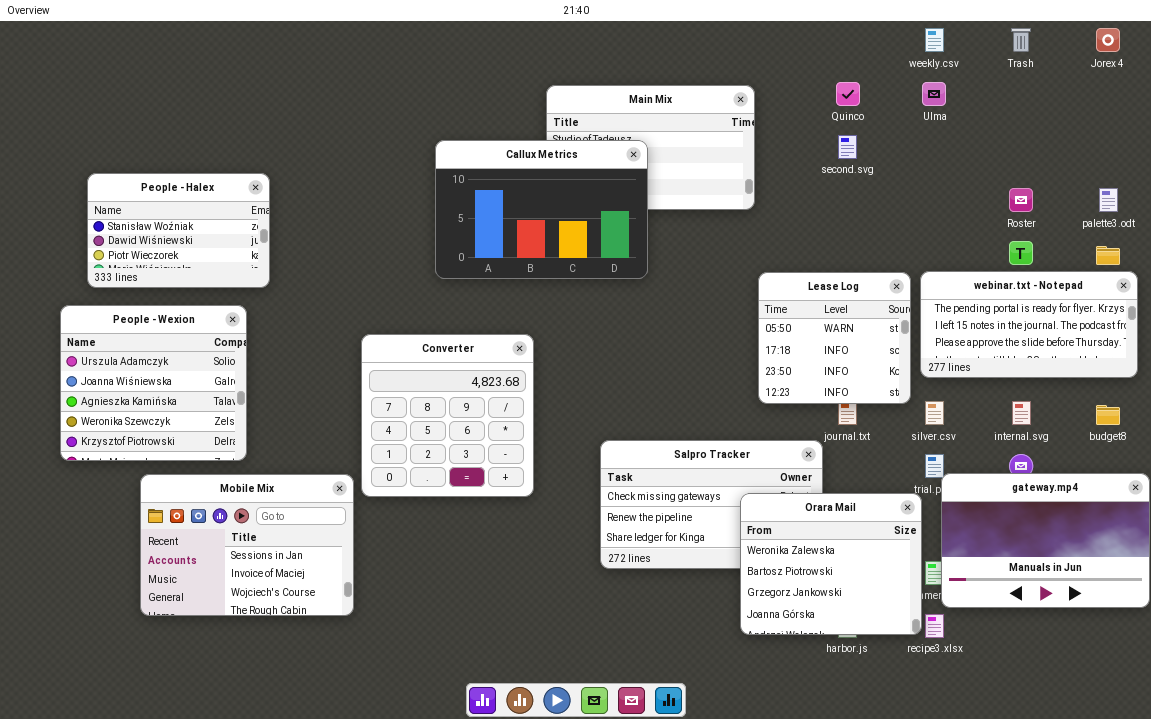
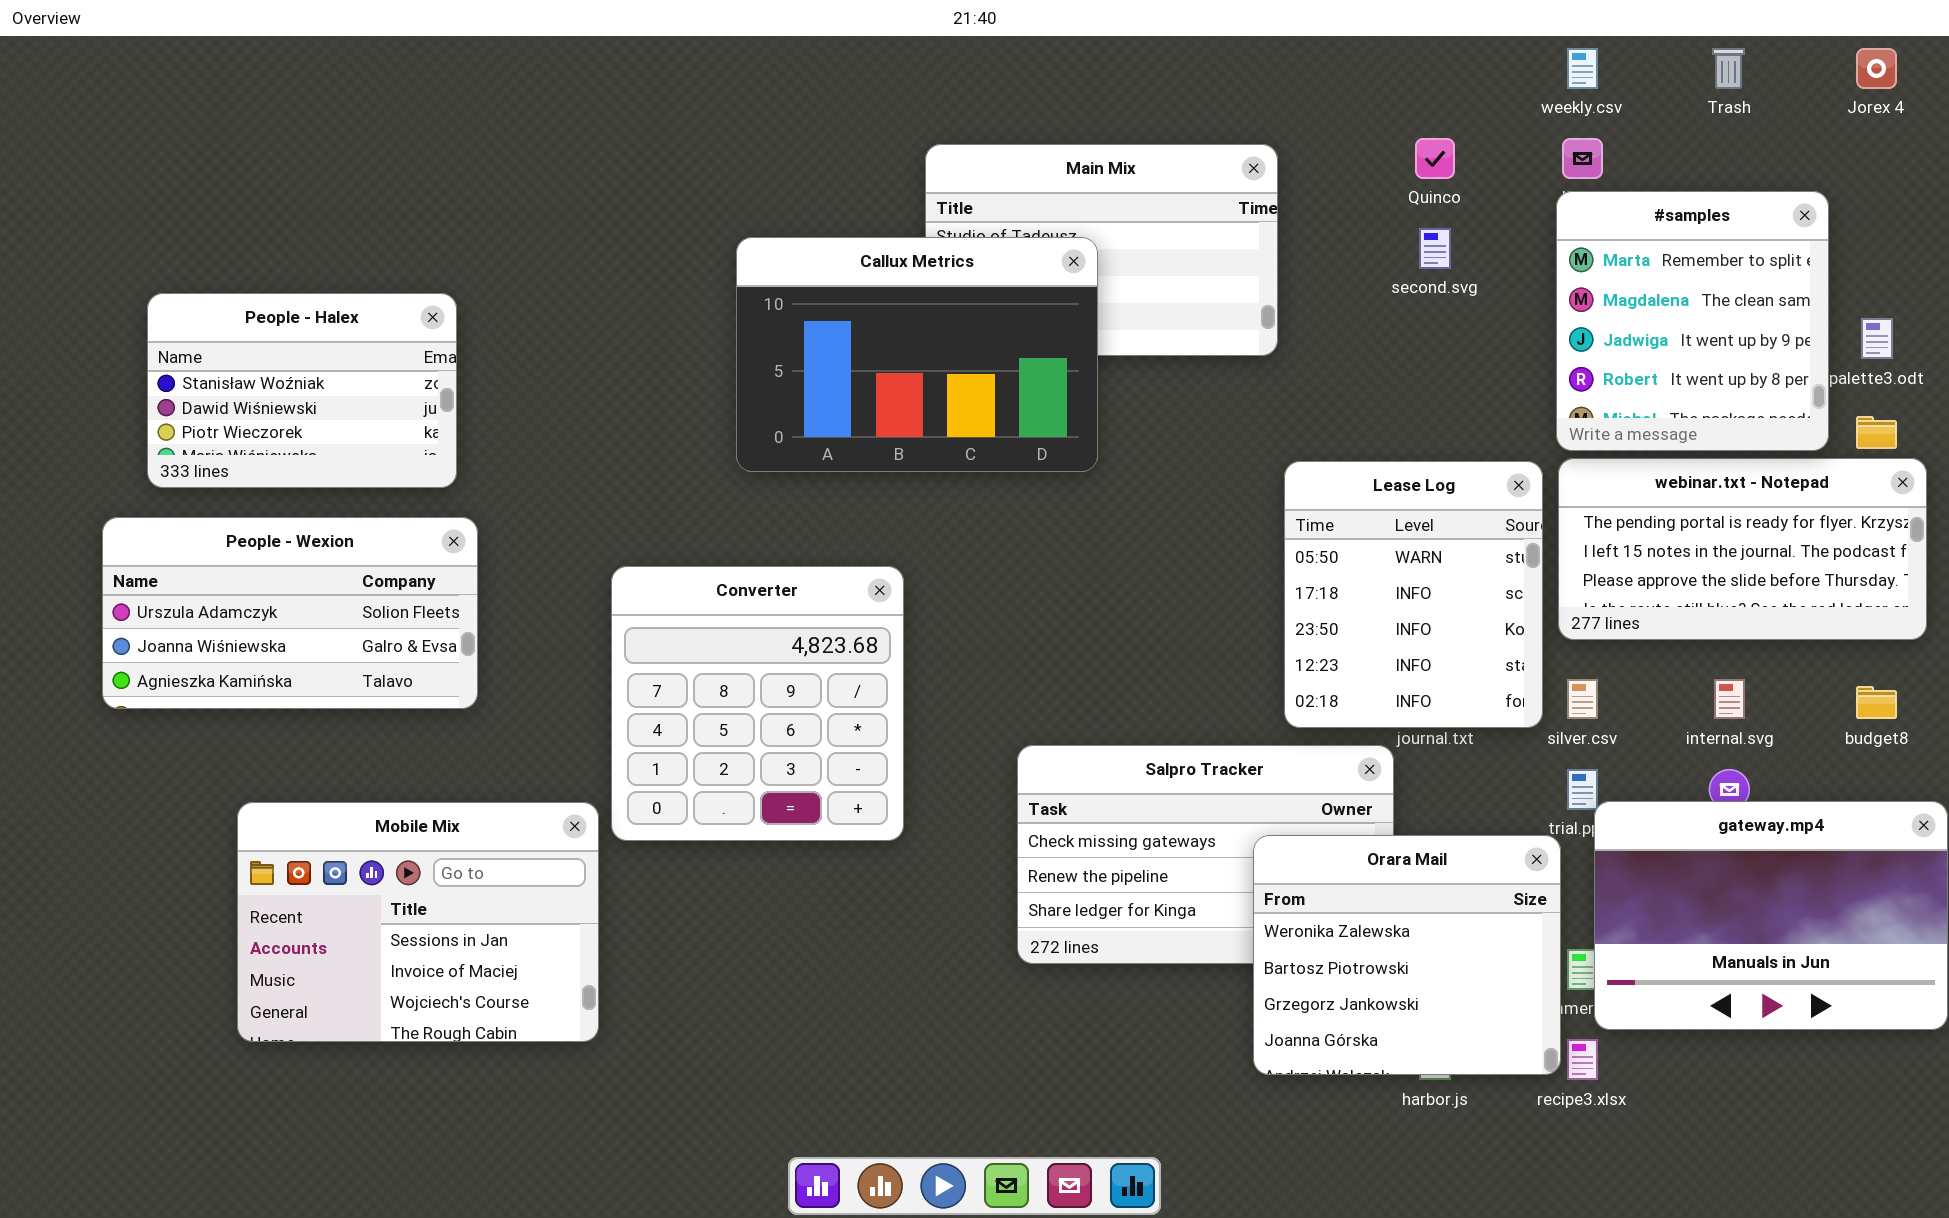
#samples: none -> [1556,191,1829,451], opened
Lease Log: [758,272,911,404] -> [1284,461,1543,728], resized
People - Wexion: [60,305,247,461] -> [102,517,478,709], resized

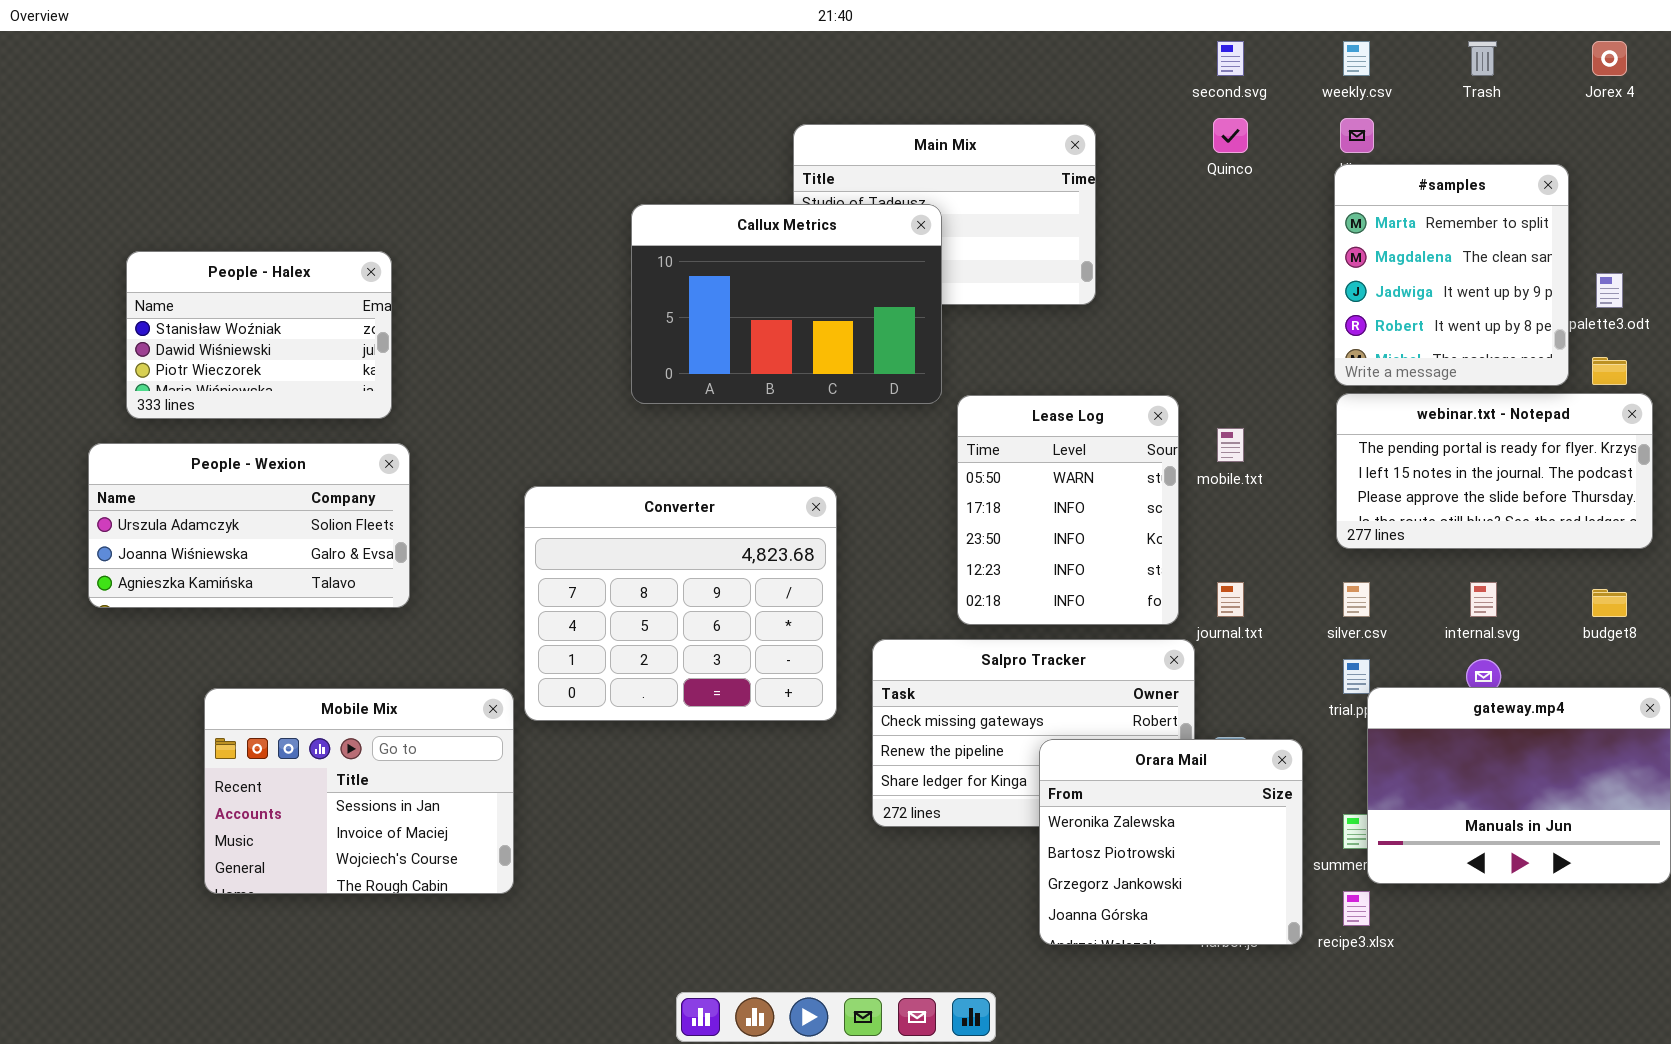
second.svg: [1419,228,1451,269] -> [1217,41,1244,76], moved
Lease Log: [1284,461,1543,728] -> [957,395,1179,625], moved
Converter: [611,566,904,841] -> [524,486,837,721], resized
Orara Mail: [1253,835,1561,1075] -> [1039,739,1303,945], moved

